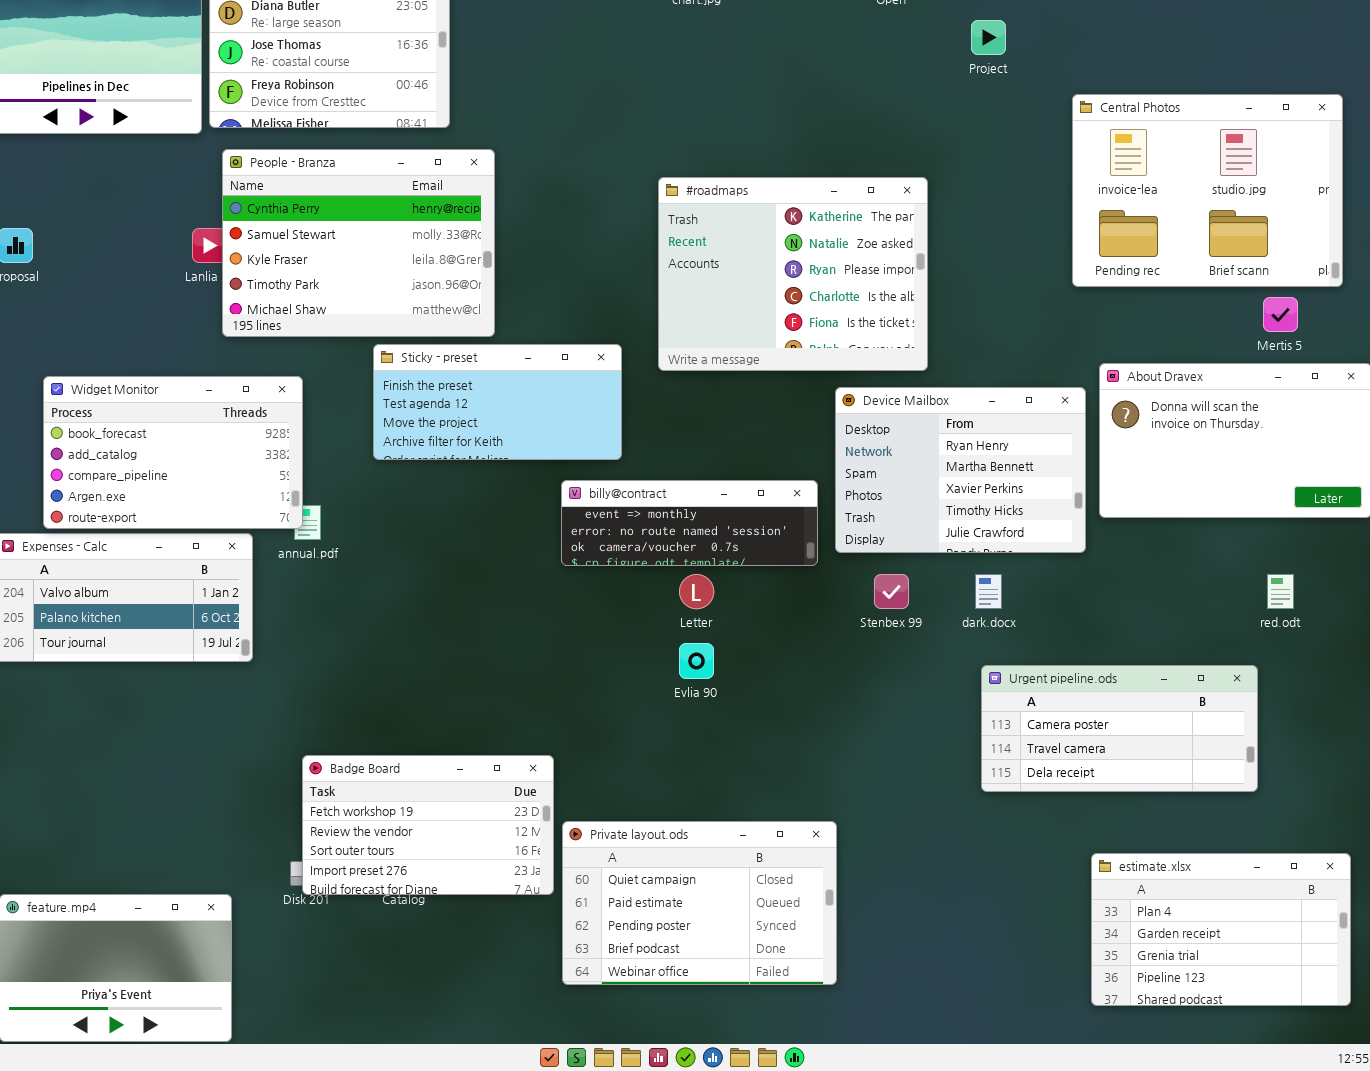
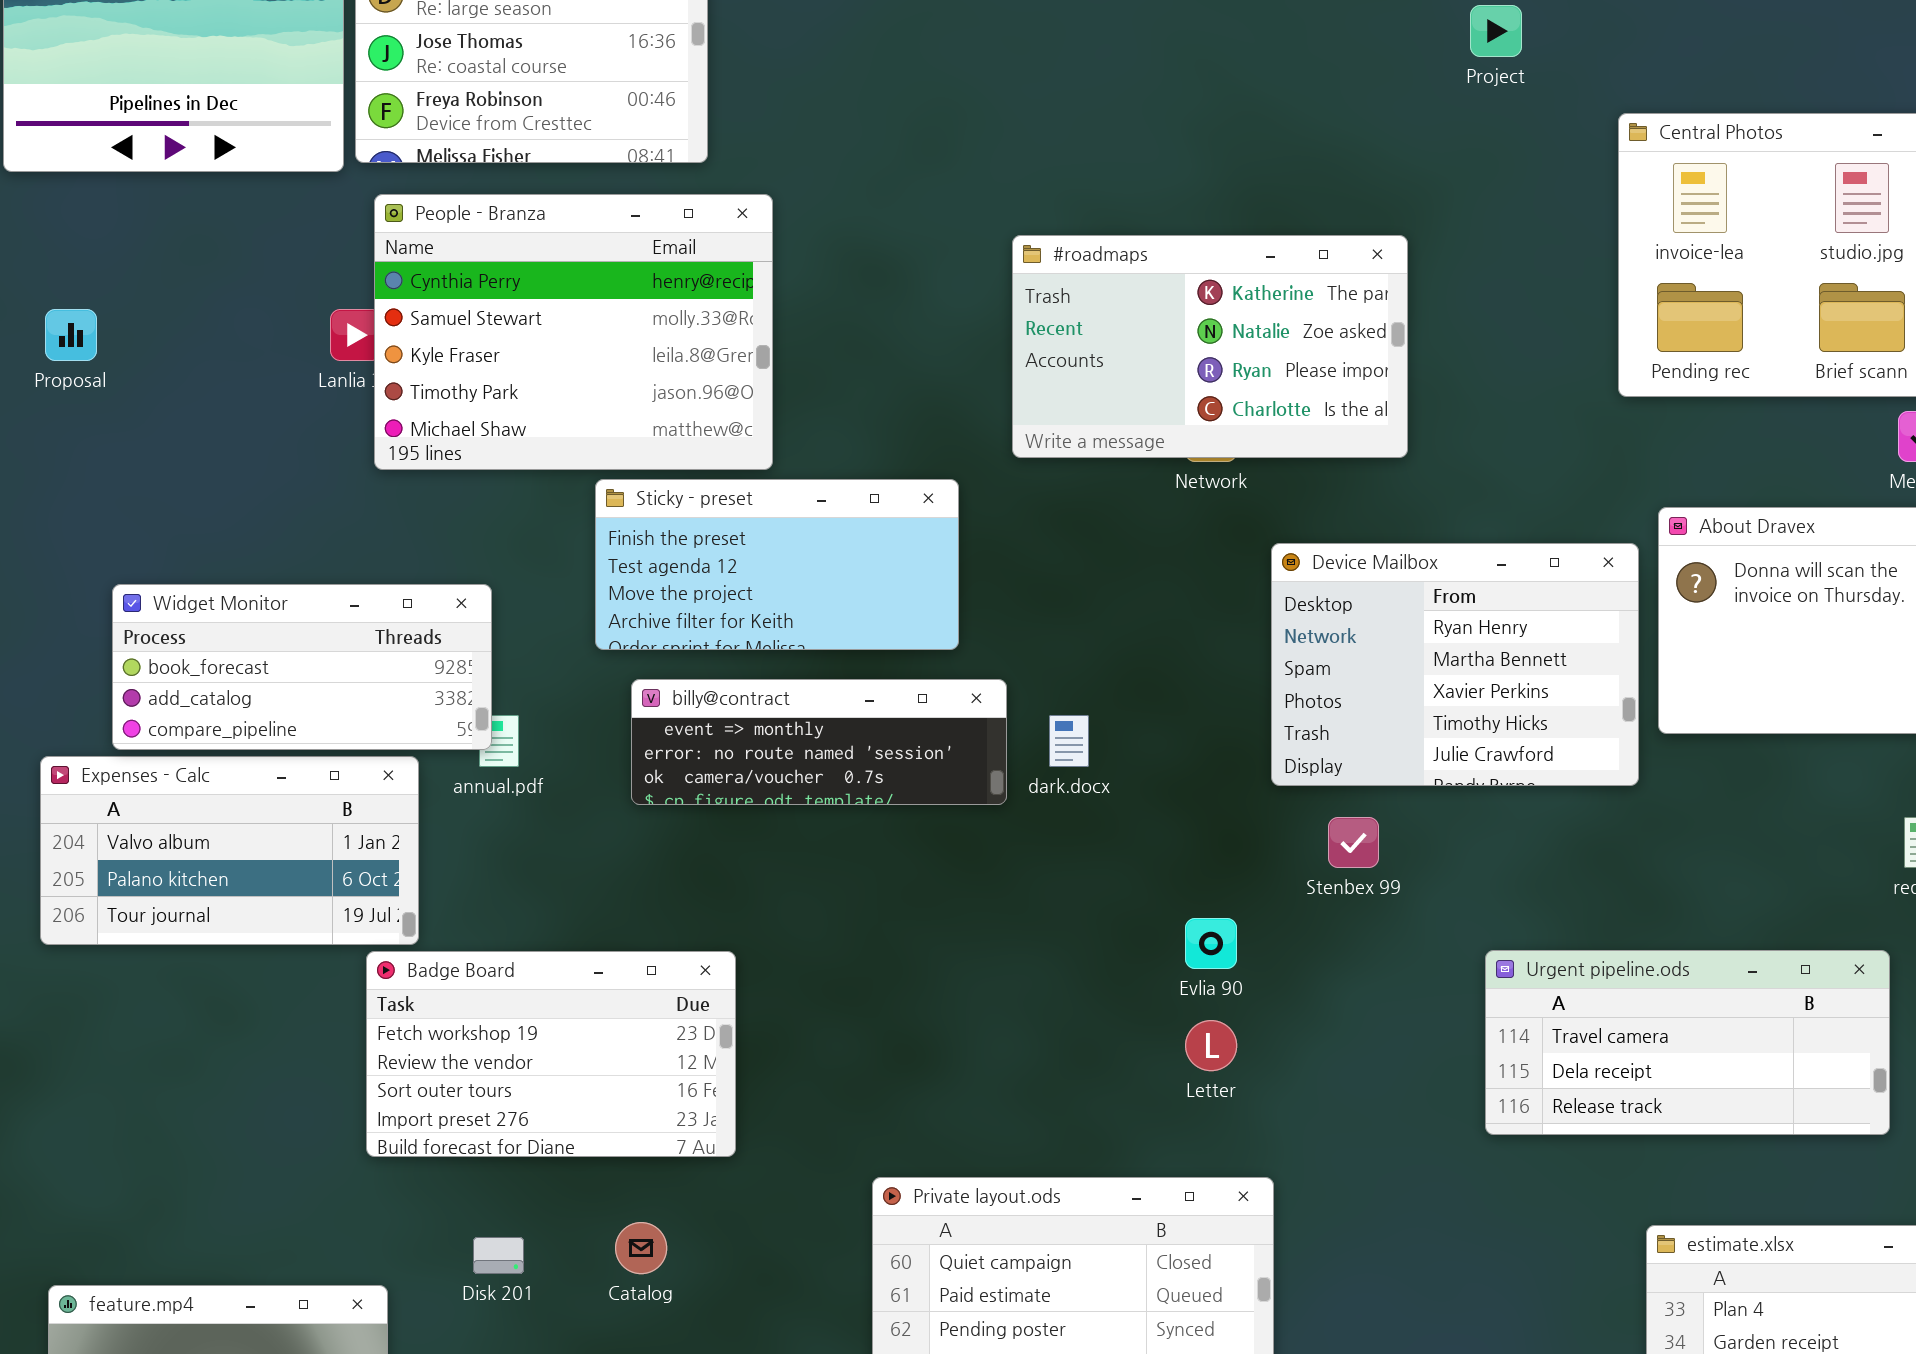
#roadmaps: [658,177,928,371] -> [1012,235,1408,458], resized
Widget Monitor: [43,376,303,529] -> [112,584,492,750], resized
billy@contract: [561,480,818,566] -> [631,679,1007,805], moved
Letter: [679,574,714,609] -> [1185,1020,1237,1071], moved
dark.docx: [975,574,1002,609] -> [1049,715,1089,767], moved
Evlia 90: [679,643,714,679] -> [1185,918,1237,969], moved
Urgent pipeline.ods: [981,665,1258,792] -> [1485,950,1890,1135], scrolled down 1 row
Badge Board: [302,755,554,895] -> [366,951,736,1157], moved

